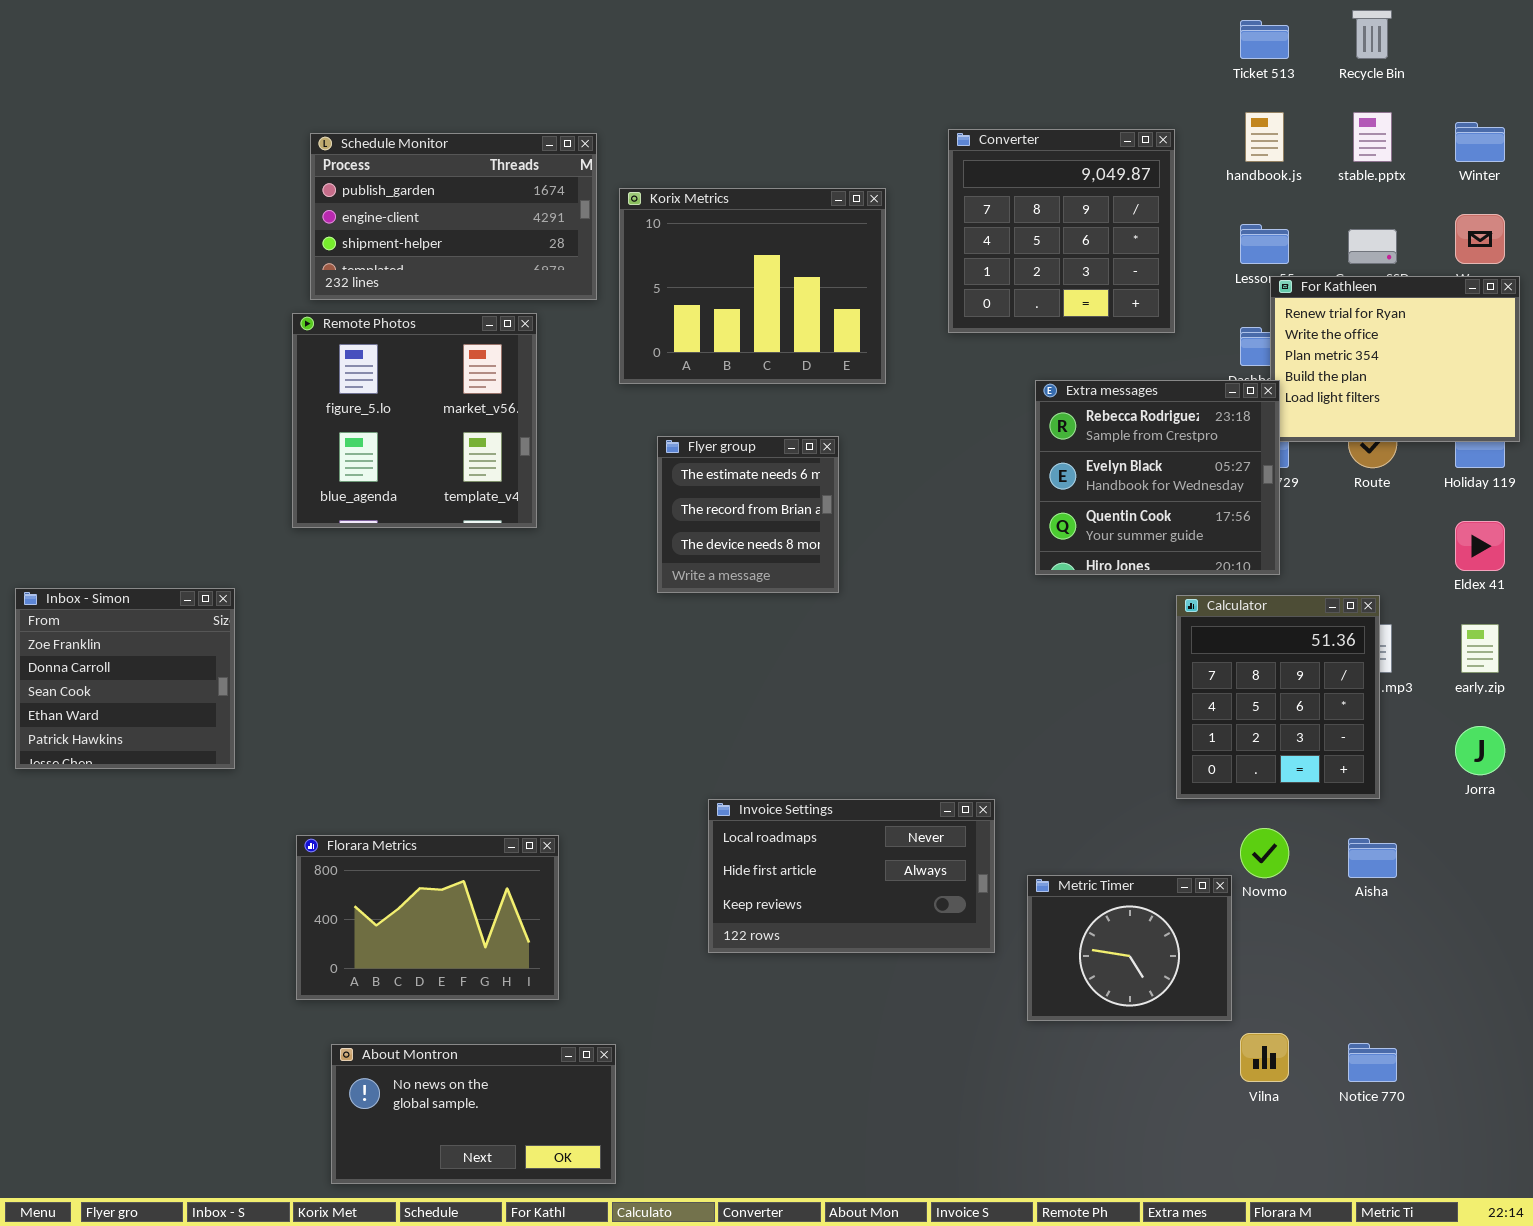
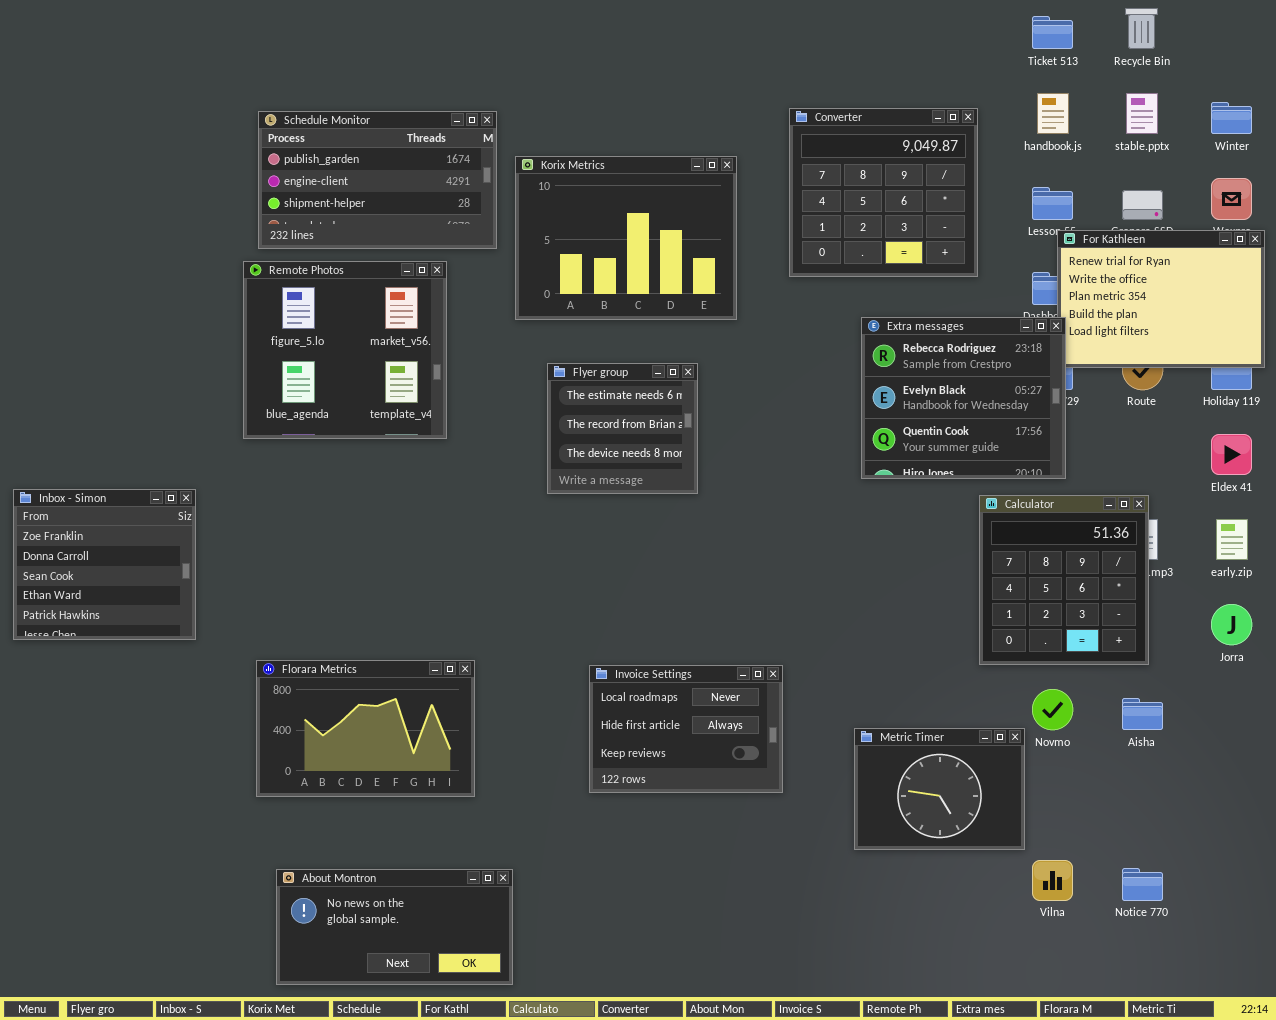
Invoice Settings: [708,799,995,953] -> [589,665,783,793], resized
Florara Metrics: [296,835,559,1000] -> [256,660,475,797], moved

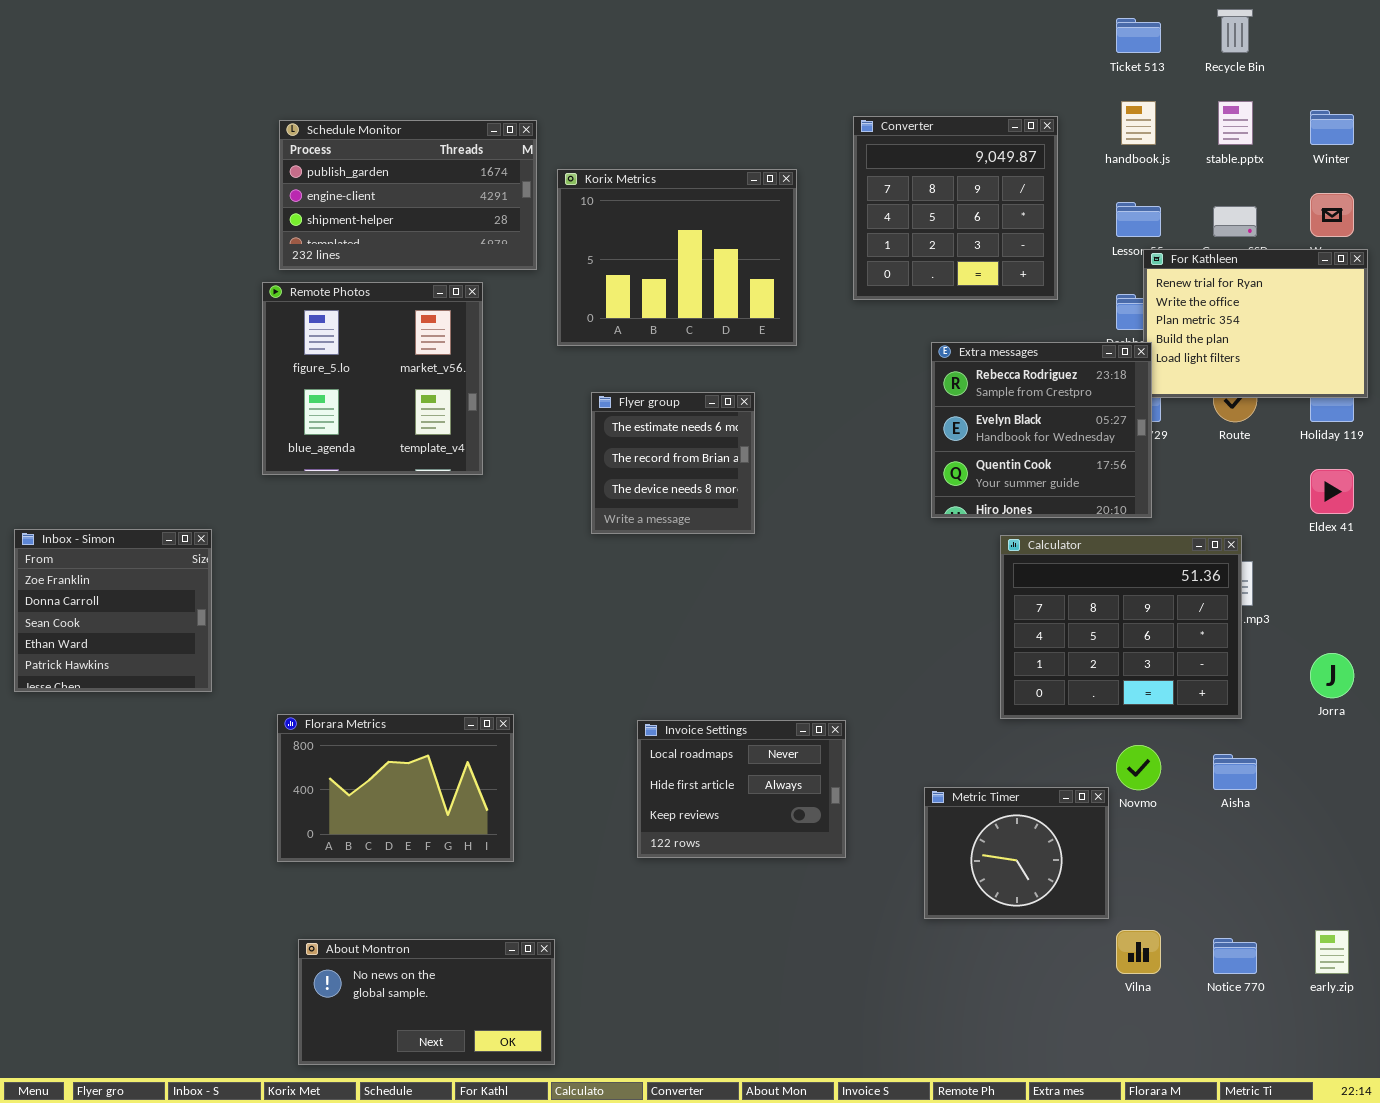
Calculator: [979,495,1149,665] -> [1000,535,1242,719], resized
early.zip: [1216,519,1248,560] -> [1315,930,1349,974], moved

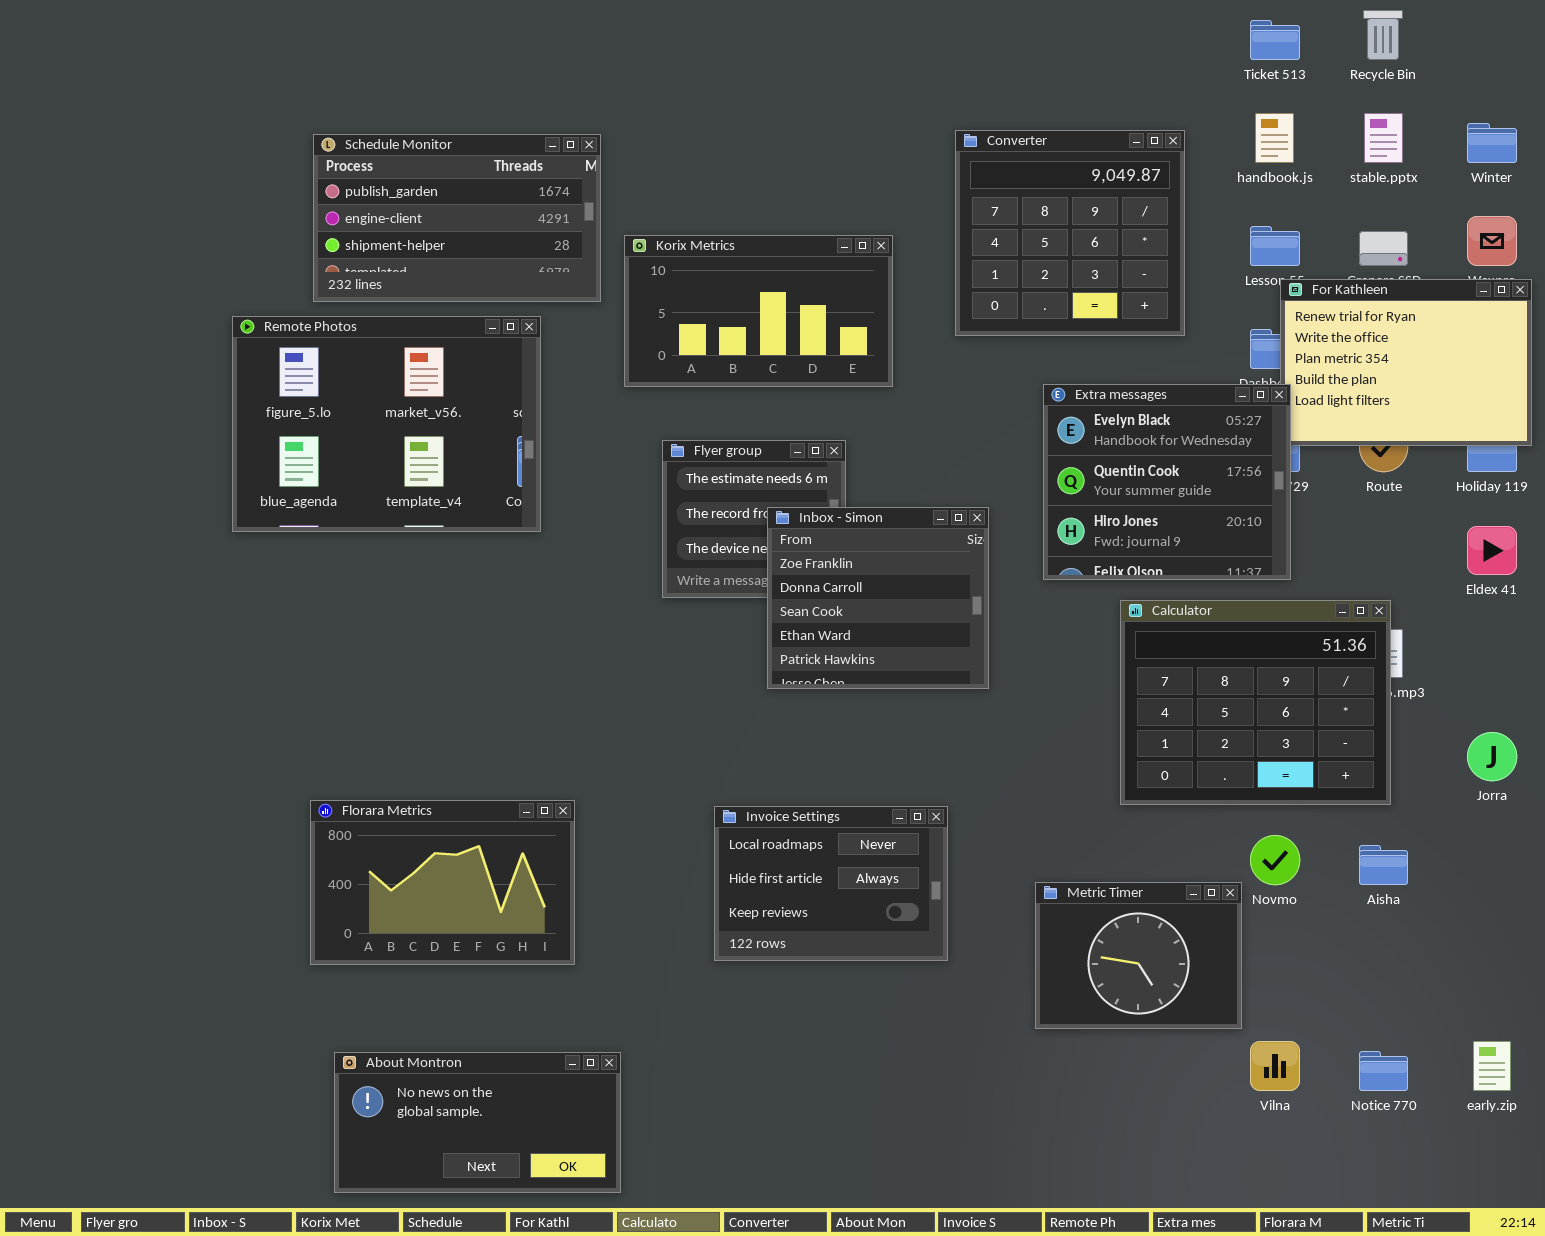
Korix Metrics: [557,169,797,346] -> [624,235,893,387], resized
Remote Photos: [262,282,483,475] -> [232,316,541,532], resized
Extra messages: [931,342,1152,518] -> [1043,384,1291,580], scrolled down 1 row
Inbox - Simon: [14,529,212,692] -> [767,507,989,689], moved

